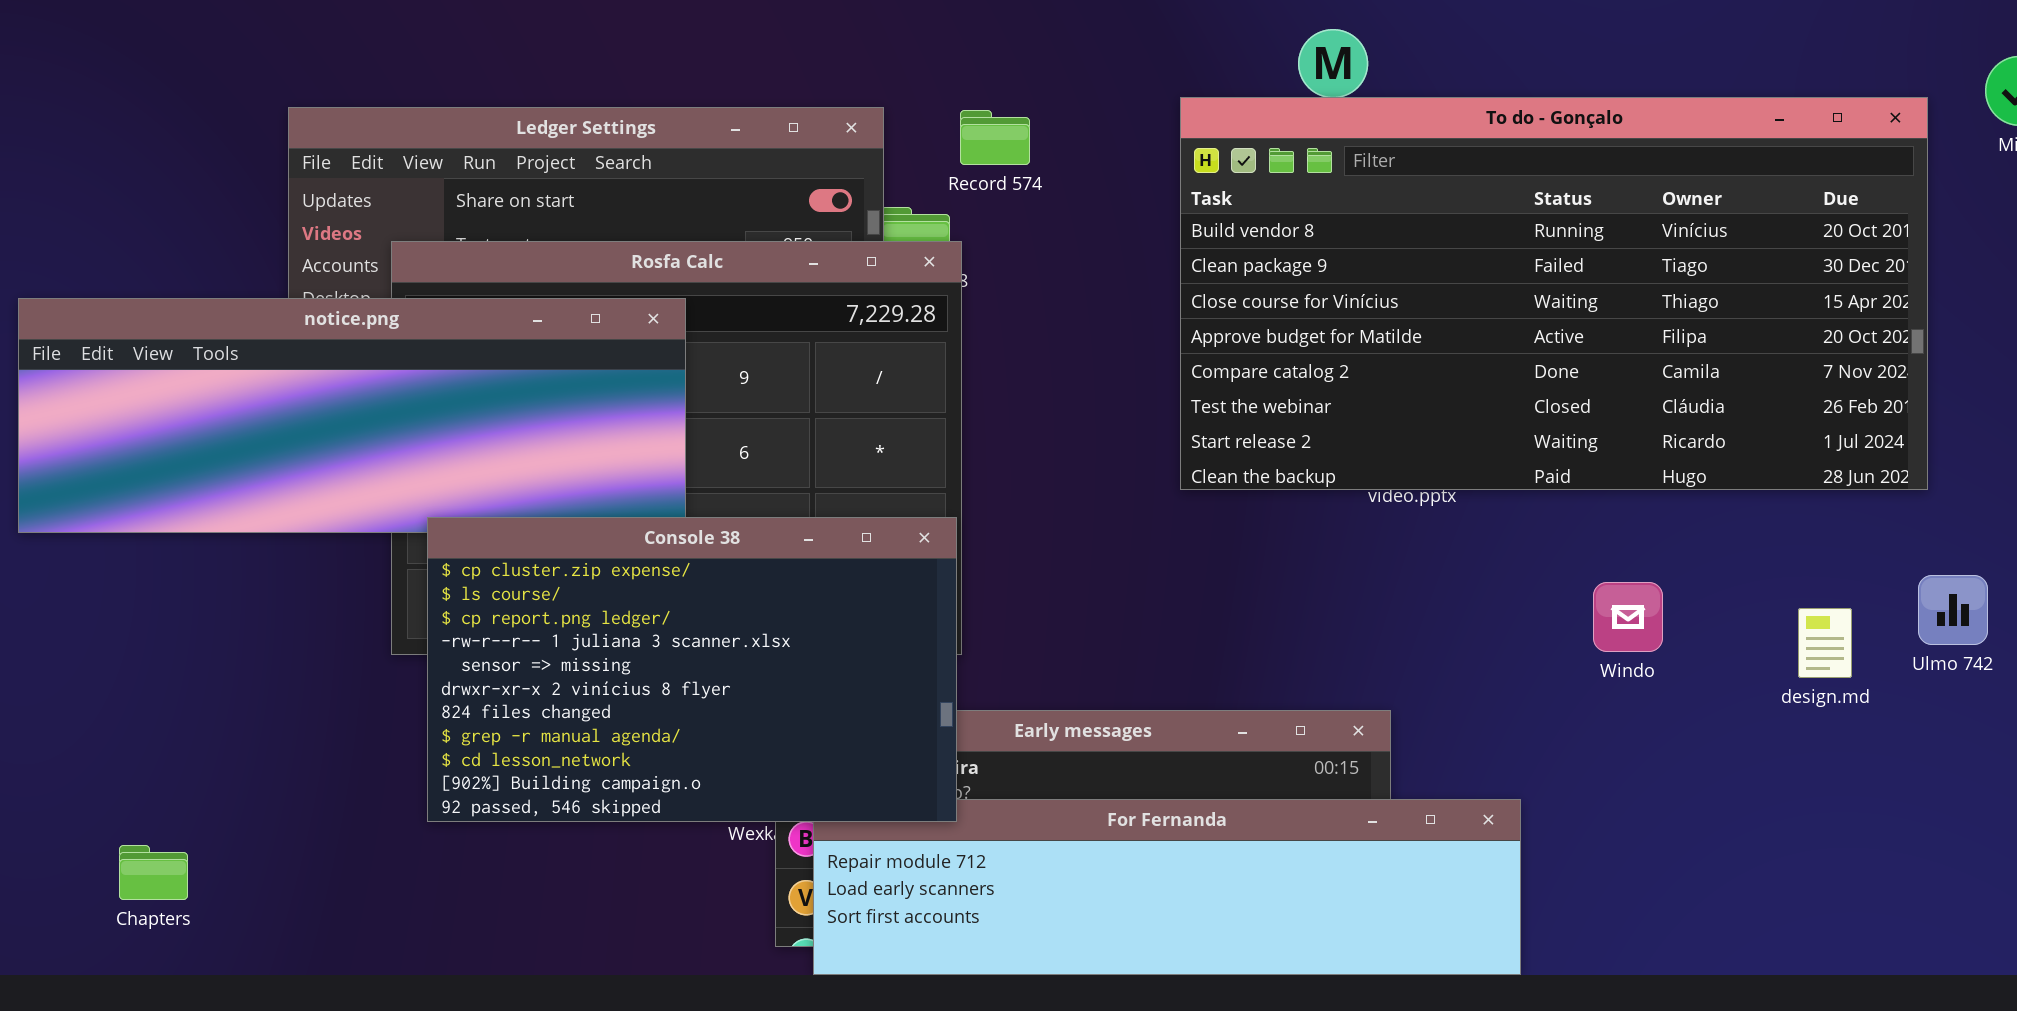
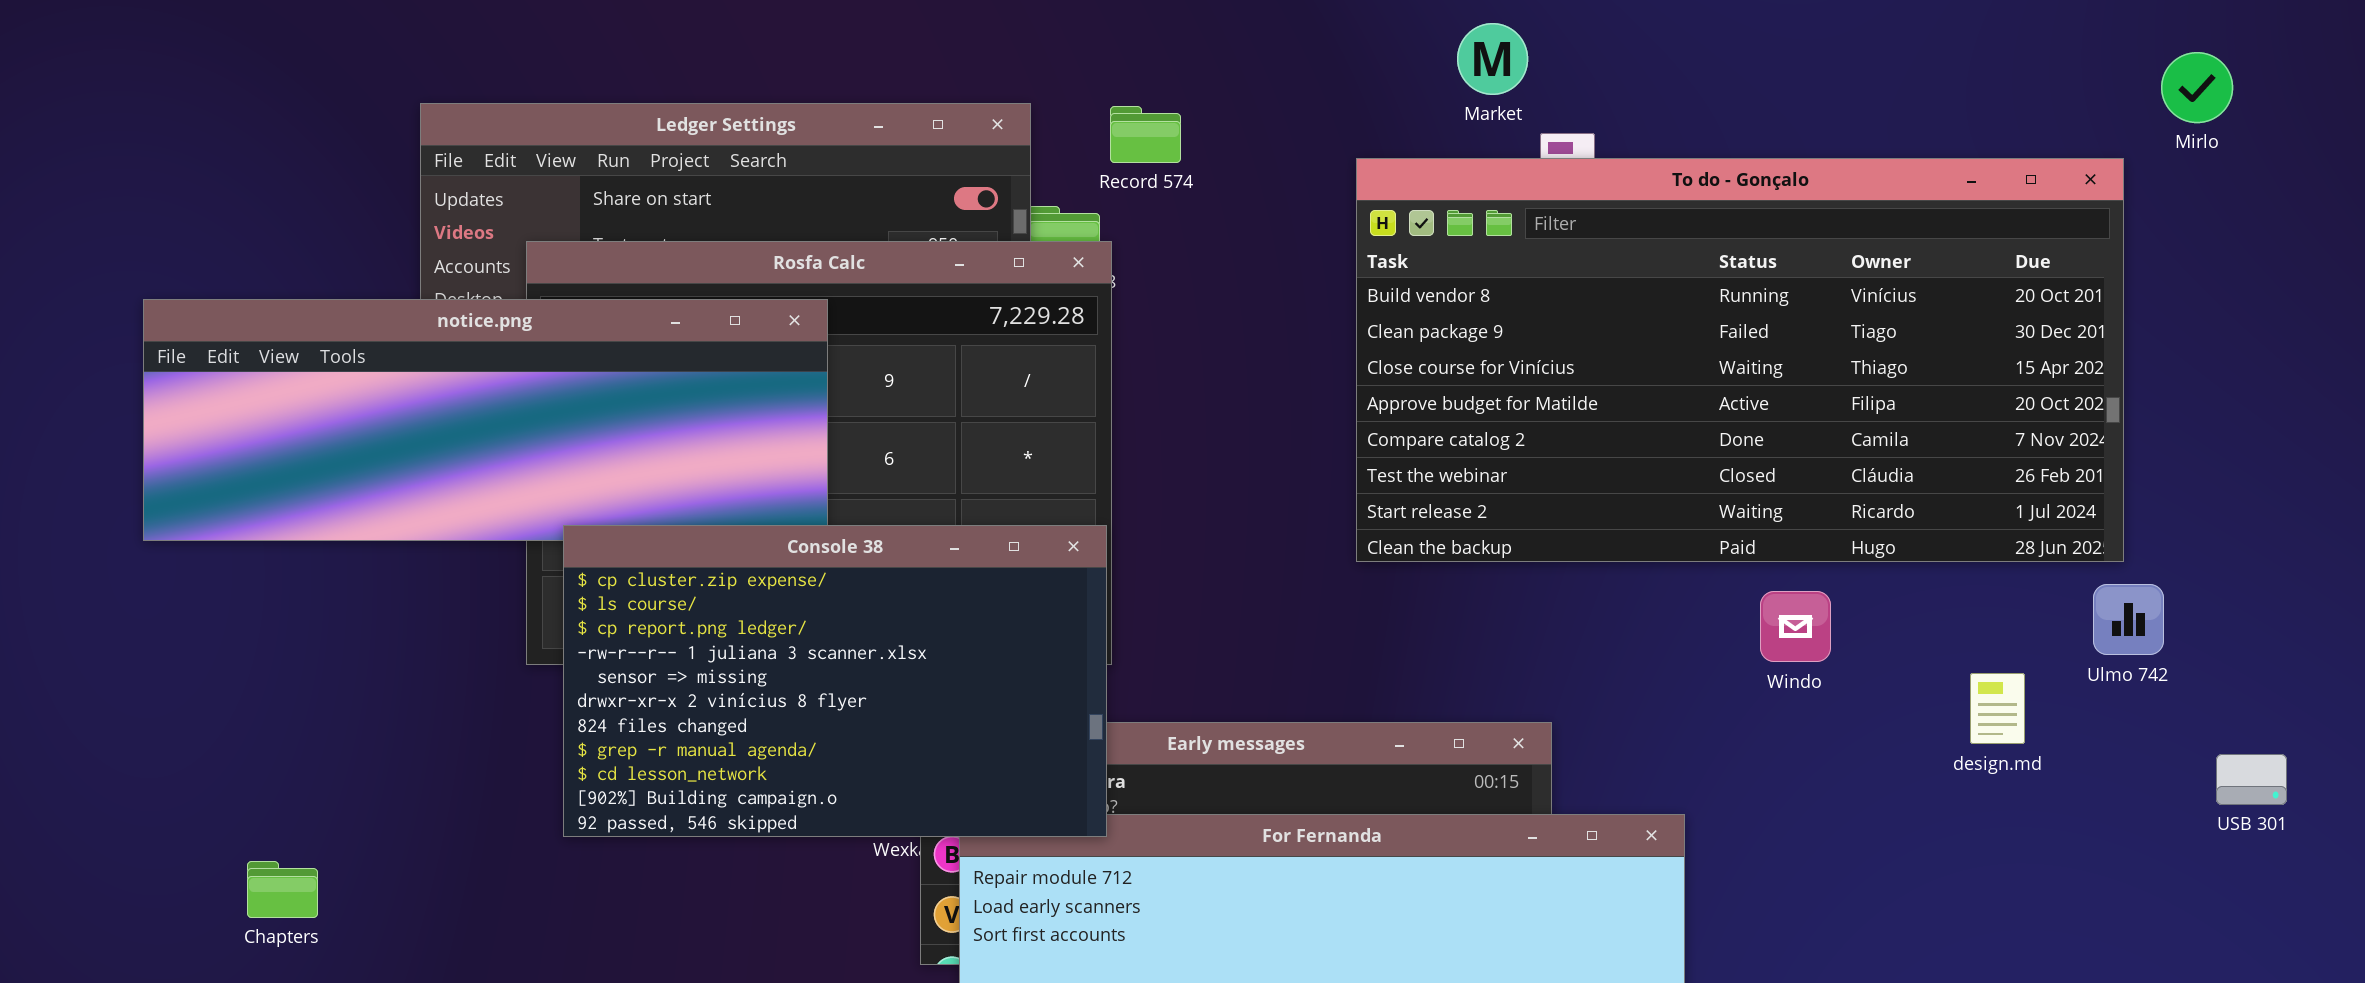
To do - Gonçalo: [1180,97,1928,490] -> [1356,158,2124,562], moved
design.md: [1798,608,1852,678] -> [1970,673,2025,744], moved

